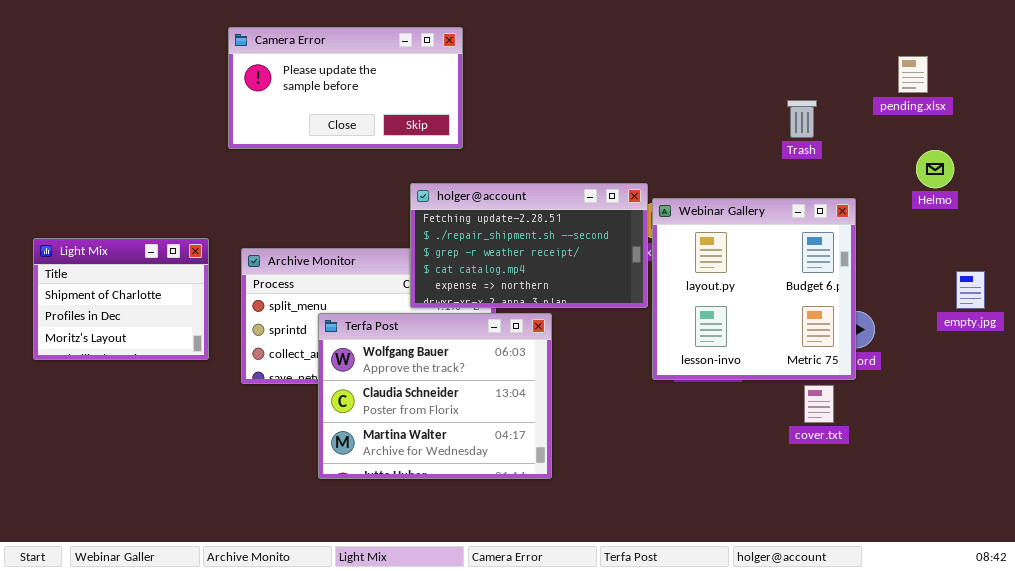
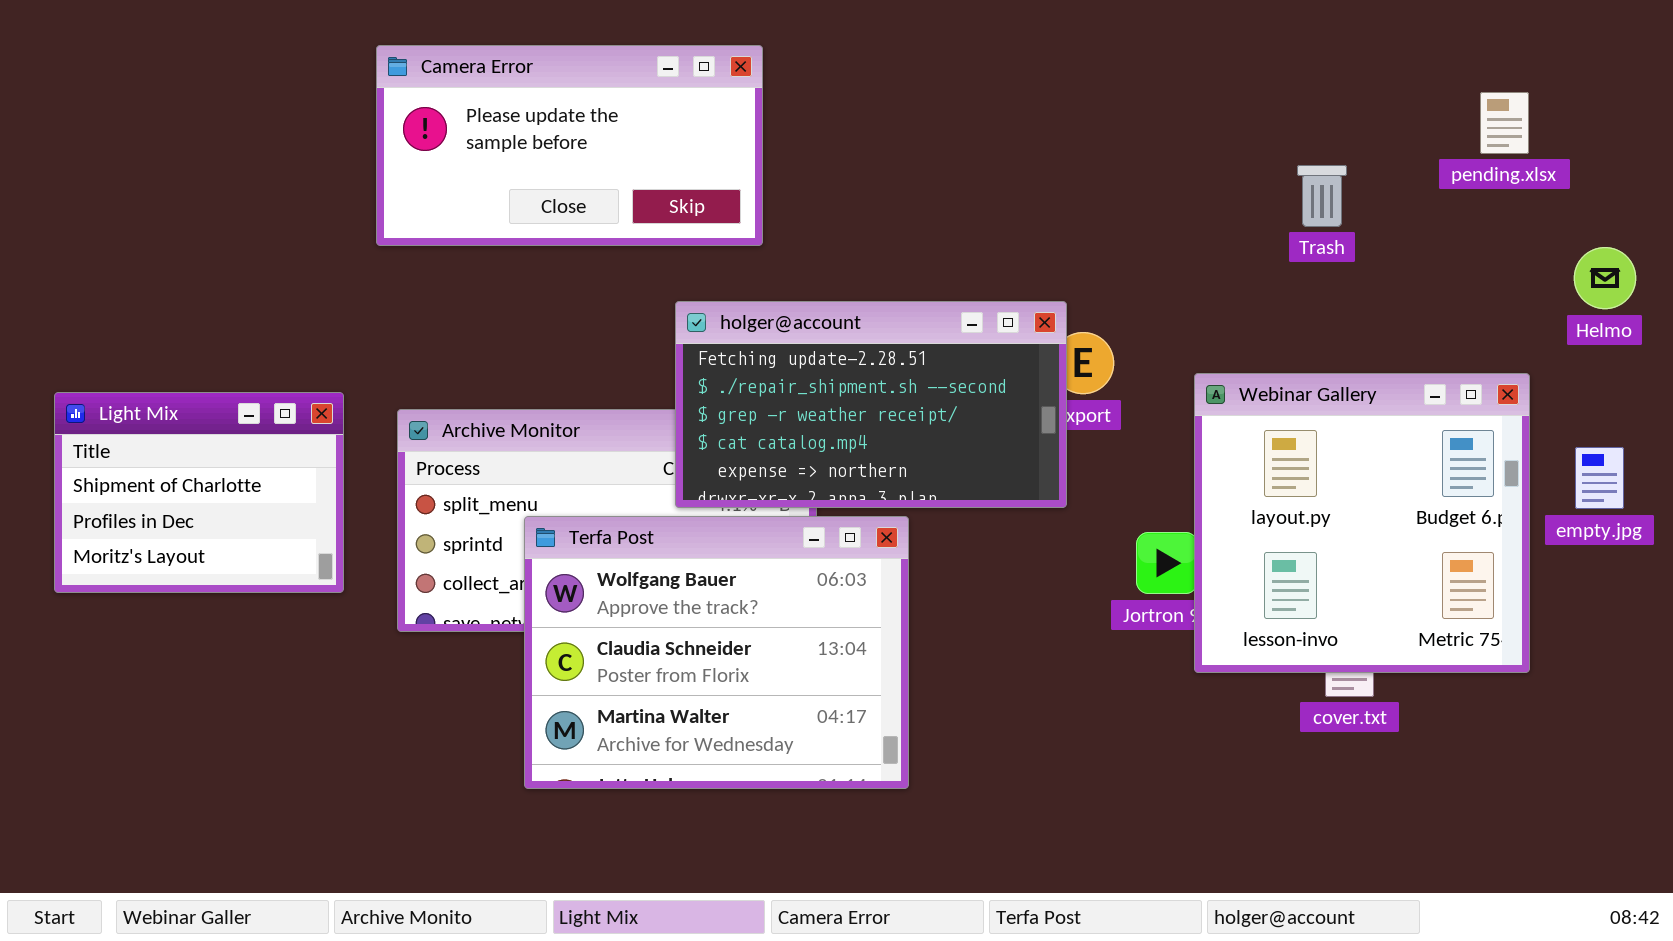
Helmo: [916,150,954,188] -> [1574,247,1636,309], moved
Webinar Gallery: [652,198,856,380] -> [1194,373,1530,673], moved

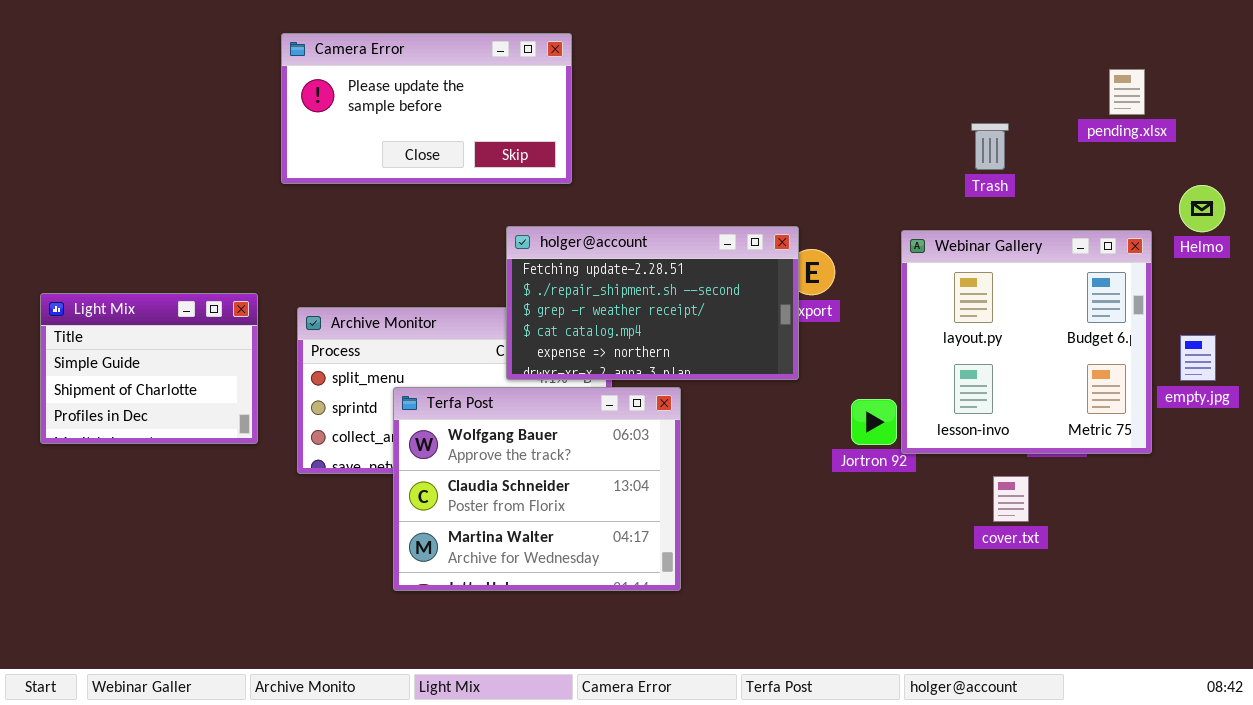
Webinar Gallery: [1194,373,1530,673] -> [901,230,1152,454], moved
Light Mix: [54,392,344,593] -> [40,293,258,444], scrolled up 1 row

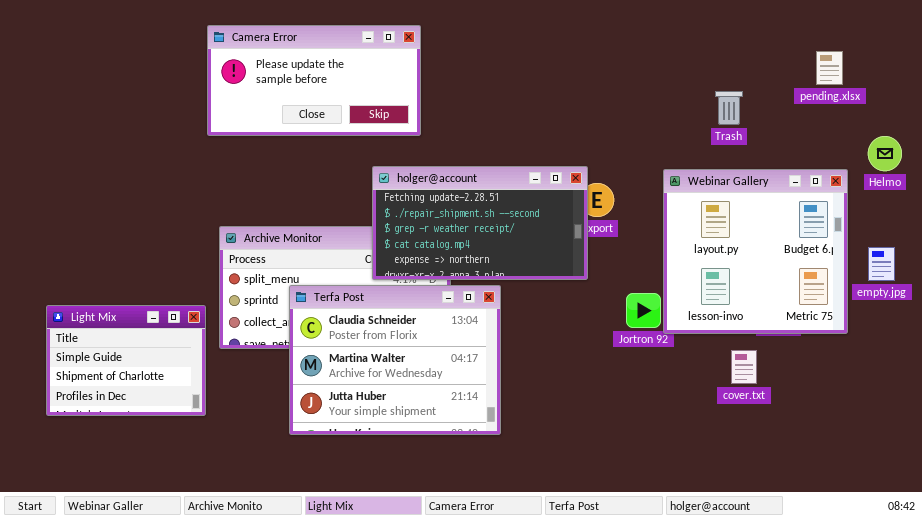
Light Mix: [40,293,258,444] -> [46,305,206,416], moved
Terfa Post: [393,387,681,591] -> [289,285,501,435], scrolled down 1 row

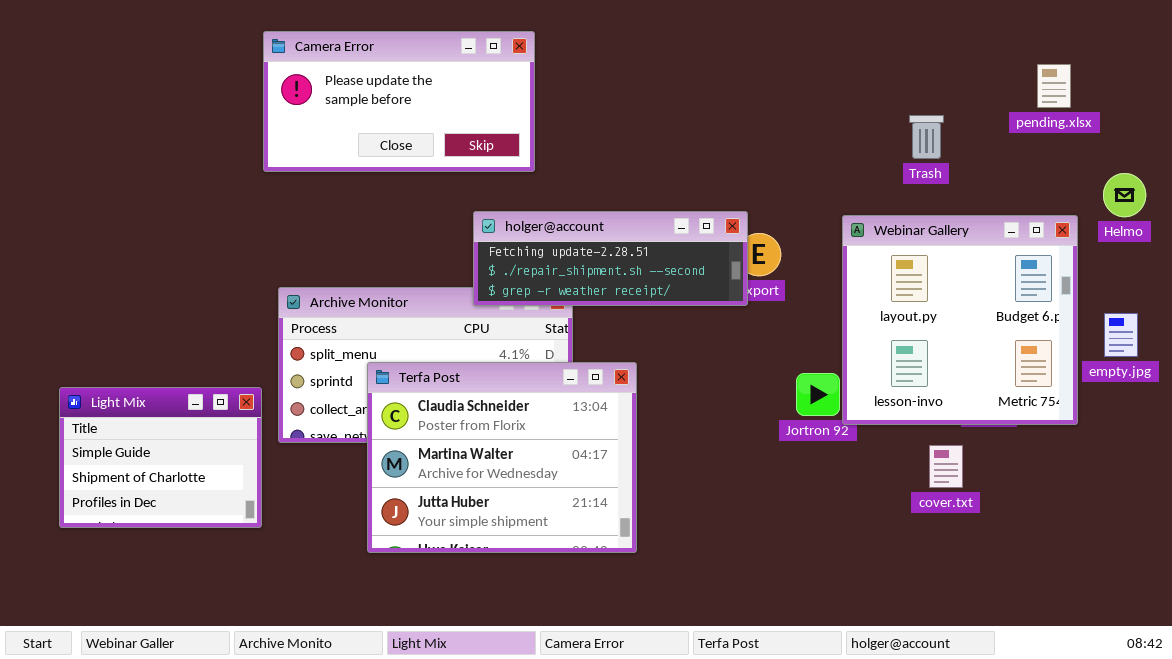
holger@account: [372,166,588,280] -> [473,211,748,306], resized

